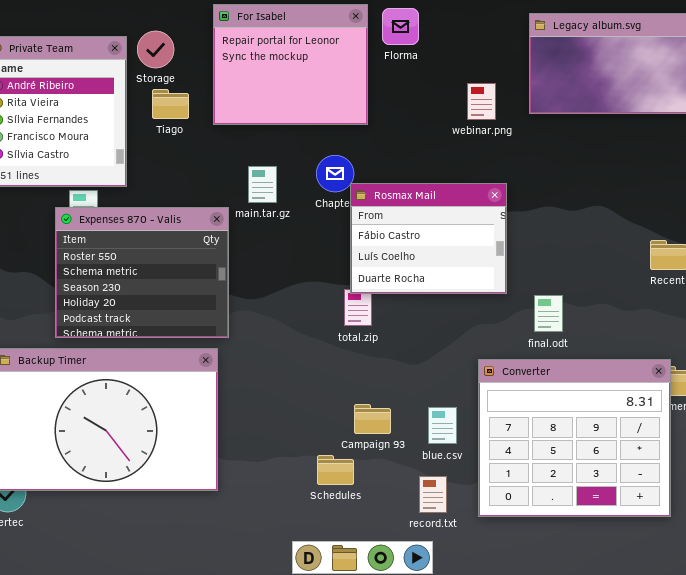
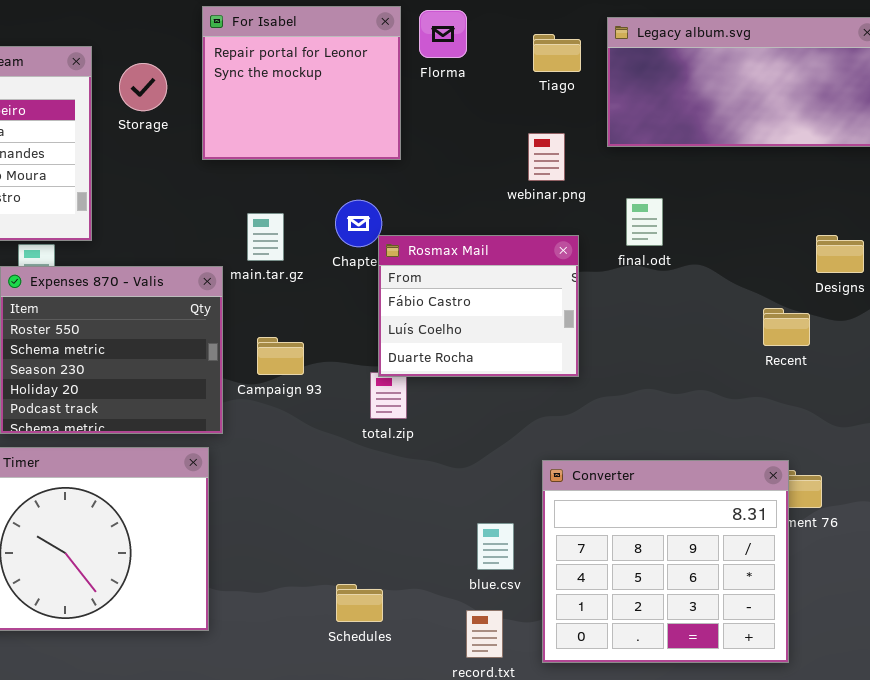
Storage: [137,31,174,68] -> [119,63,167,111], moved
webinar.png: [467,83,496,120] -> [528,133,565,181], moved
Tiago: [152,89,189,119] -> [533,34,581,72], moved
final.odt: [534,295,563,332] -> [626,198,663,246], moved
Campaign 93: [354,404,391,434] -> [257,337,304,375], moved

